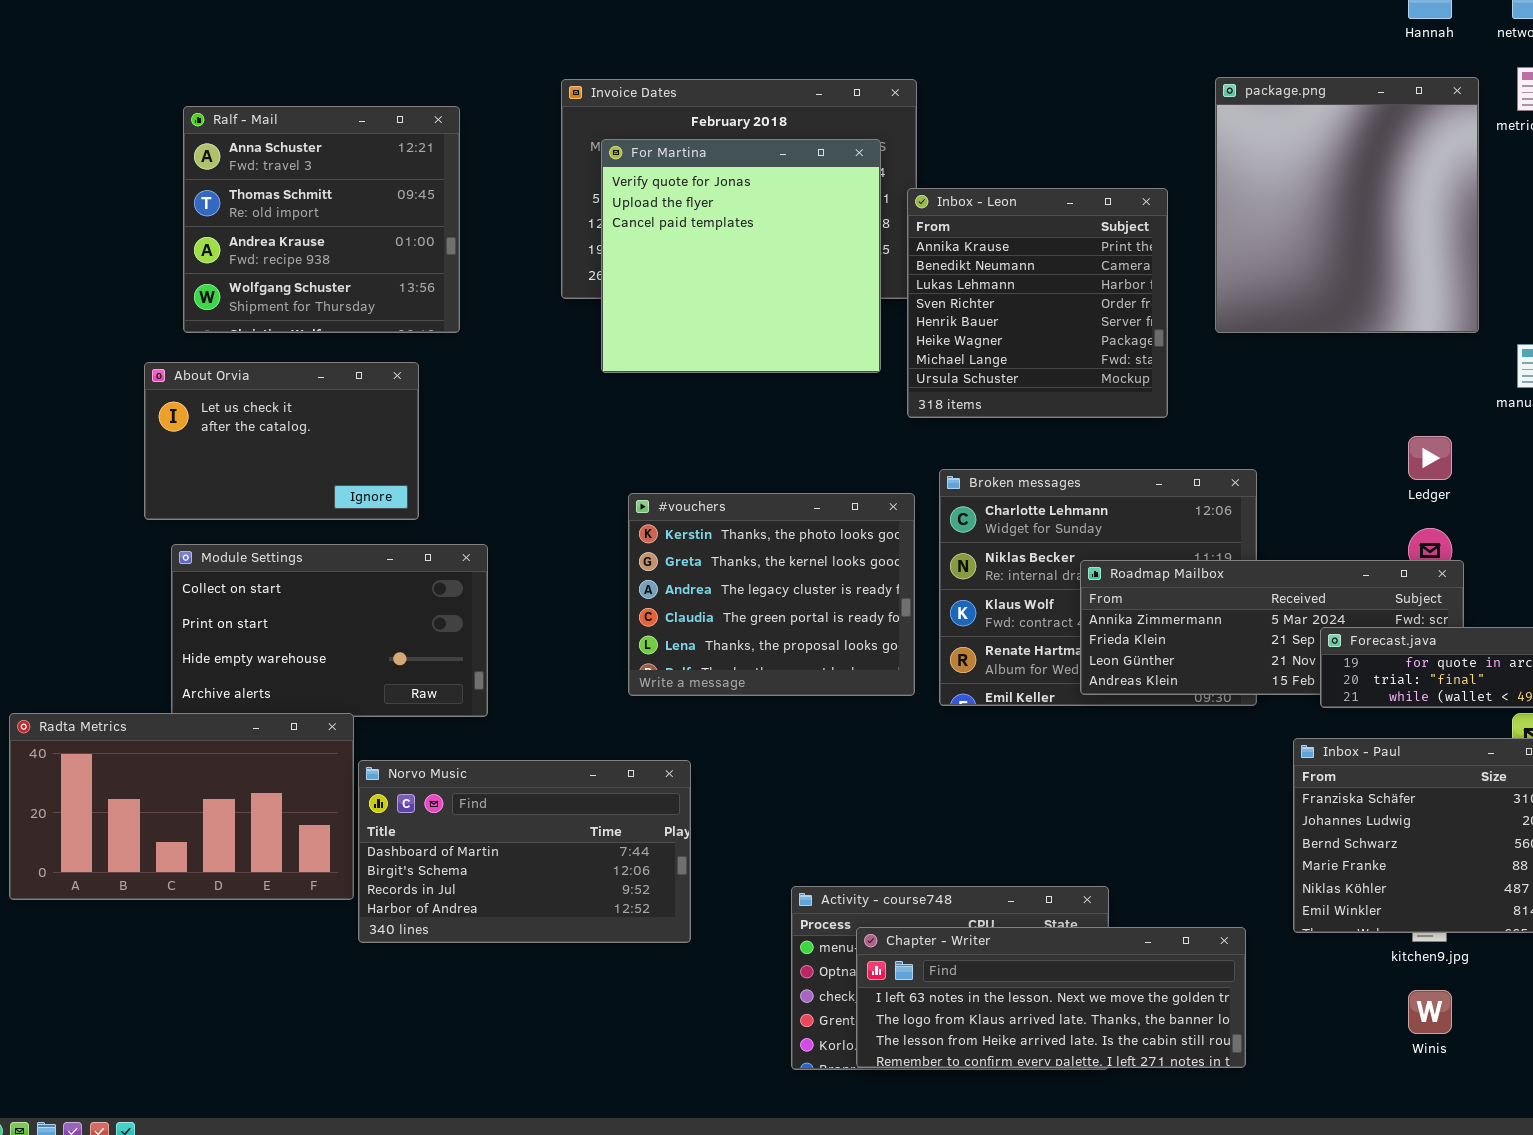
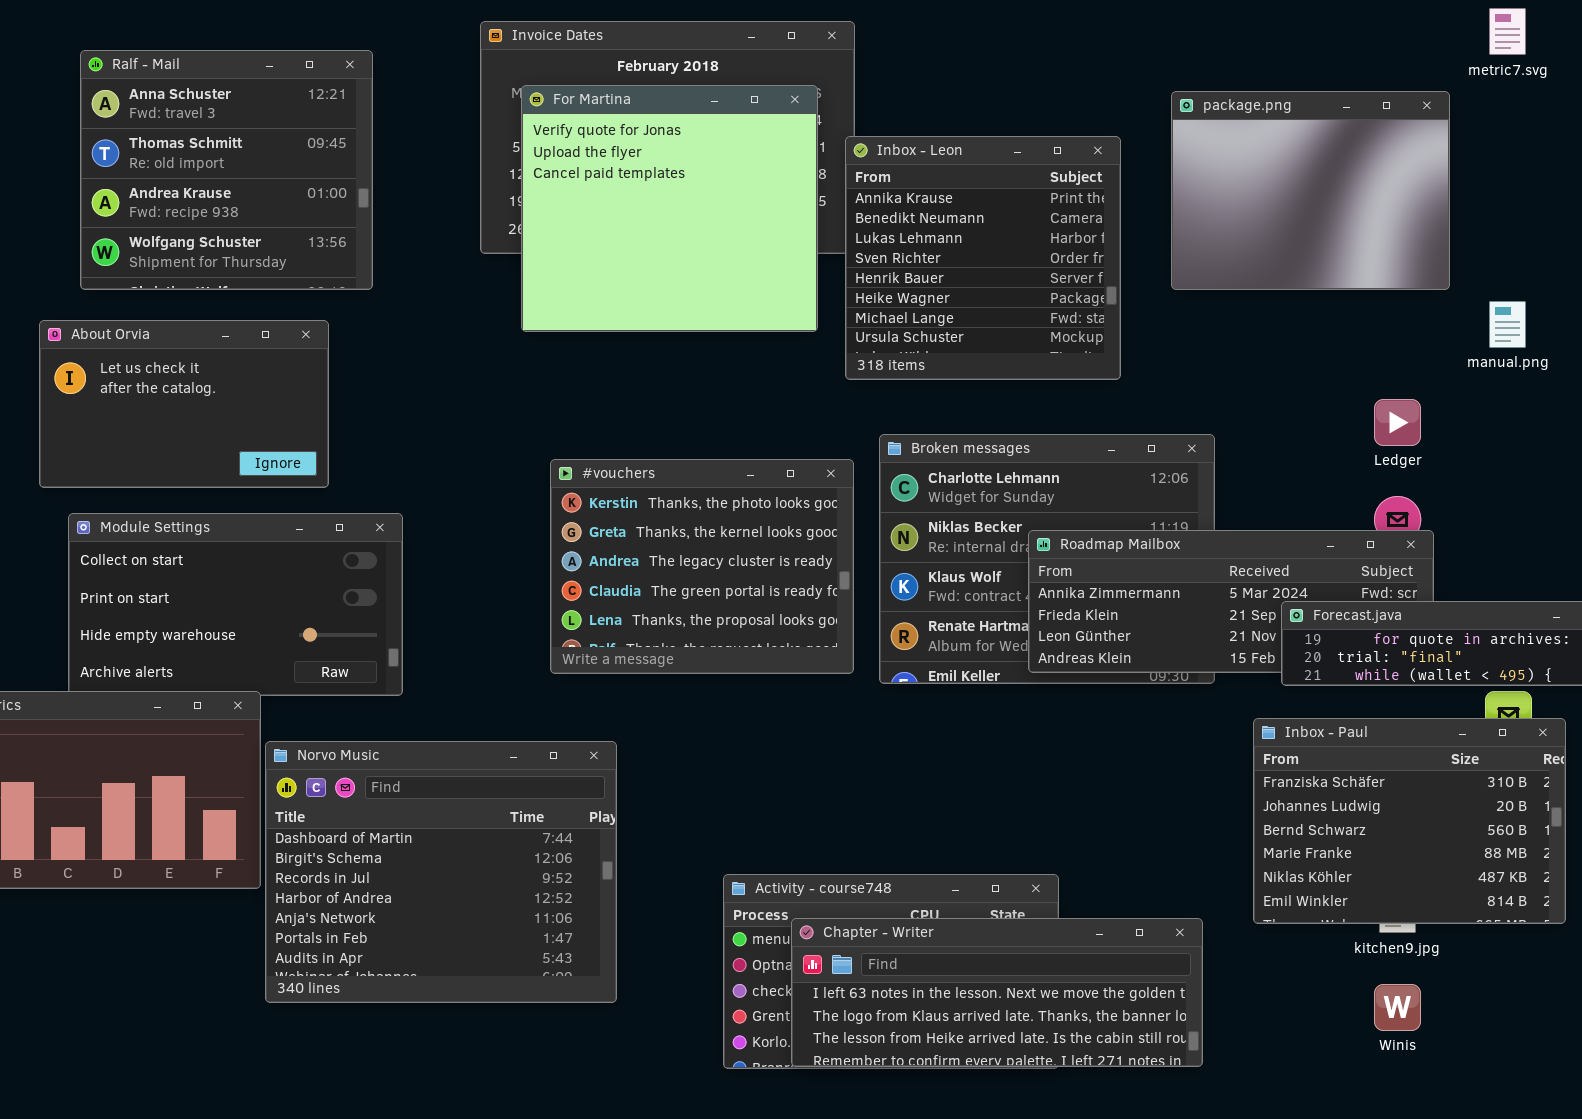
package.png: [1215,77,1479,333] -> [1171,91,1450,290], resized
Norvo Music: [358,760,691,943] -> [265,741,617,1003], resized

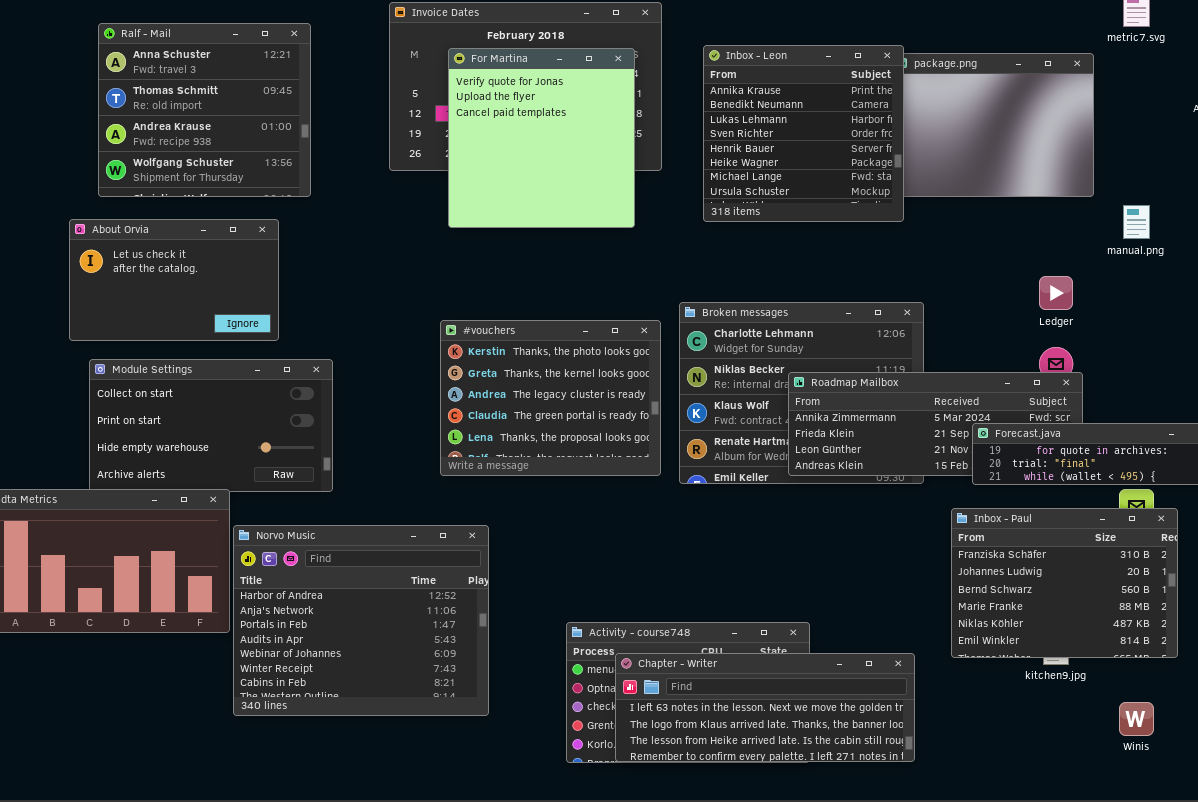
For Martina: [521,85,818,332] -> [448,48,635,228], resized
Inbox - Leon: [845,136,1121,380] -> [703,45,904,222], moved
Norvo Music: [265,741,617,1003] -> [233,525,489,716], scrolled down 3 rows
Winis: [1374,984,1421,1031] -> [1119,702,1154,736], moved

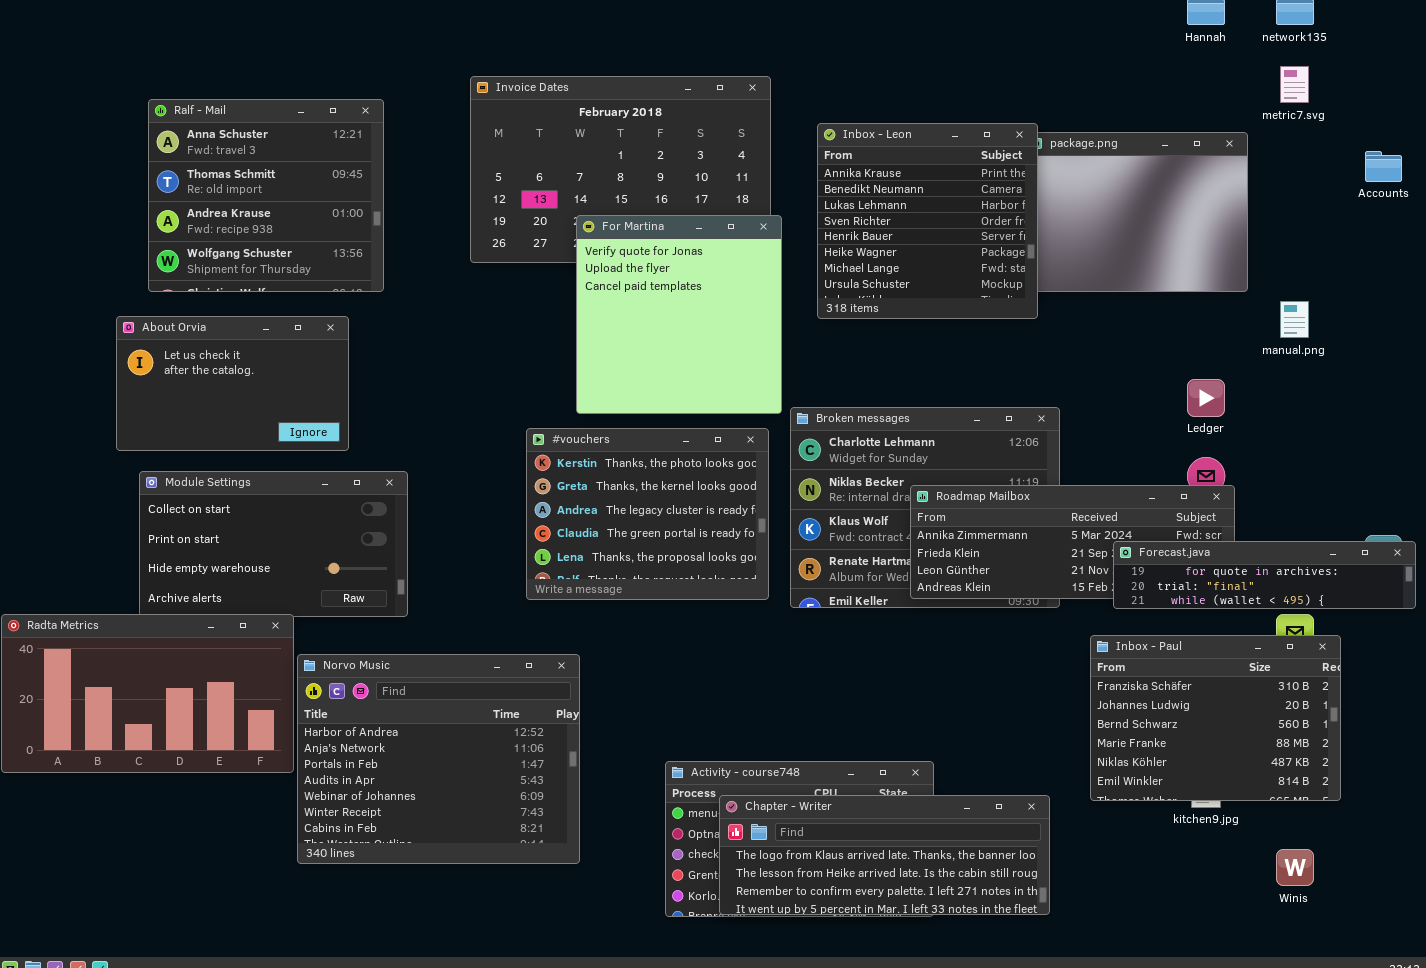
For Martina: [448,48,635,228] -> [576,215,782,414], moved
Chapter - Writer: [615,653,915,762] -> [719,795,1050,915], scrolled down 1 row

